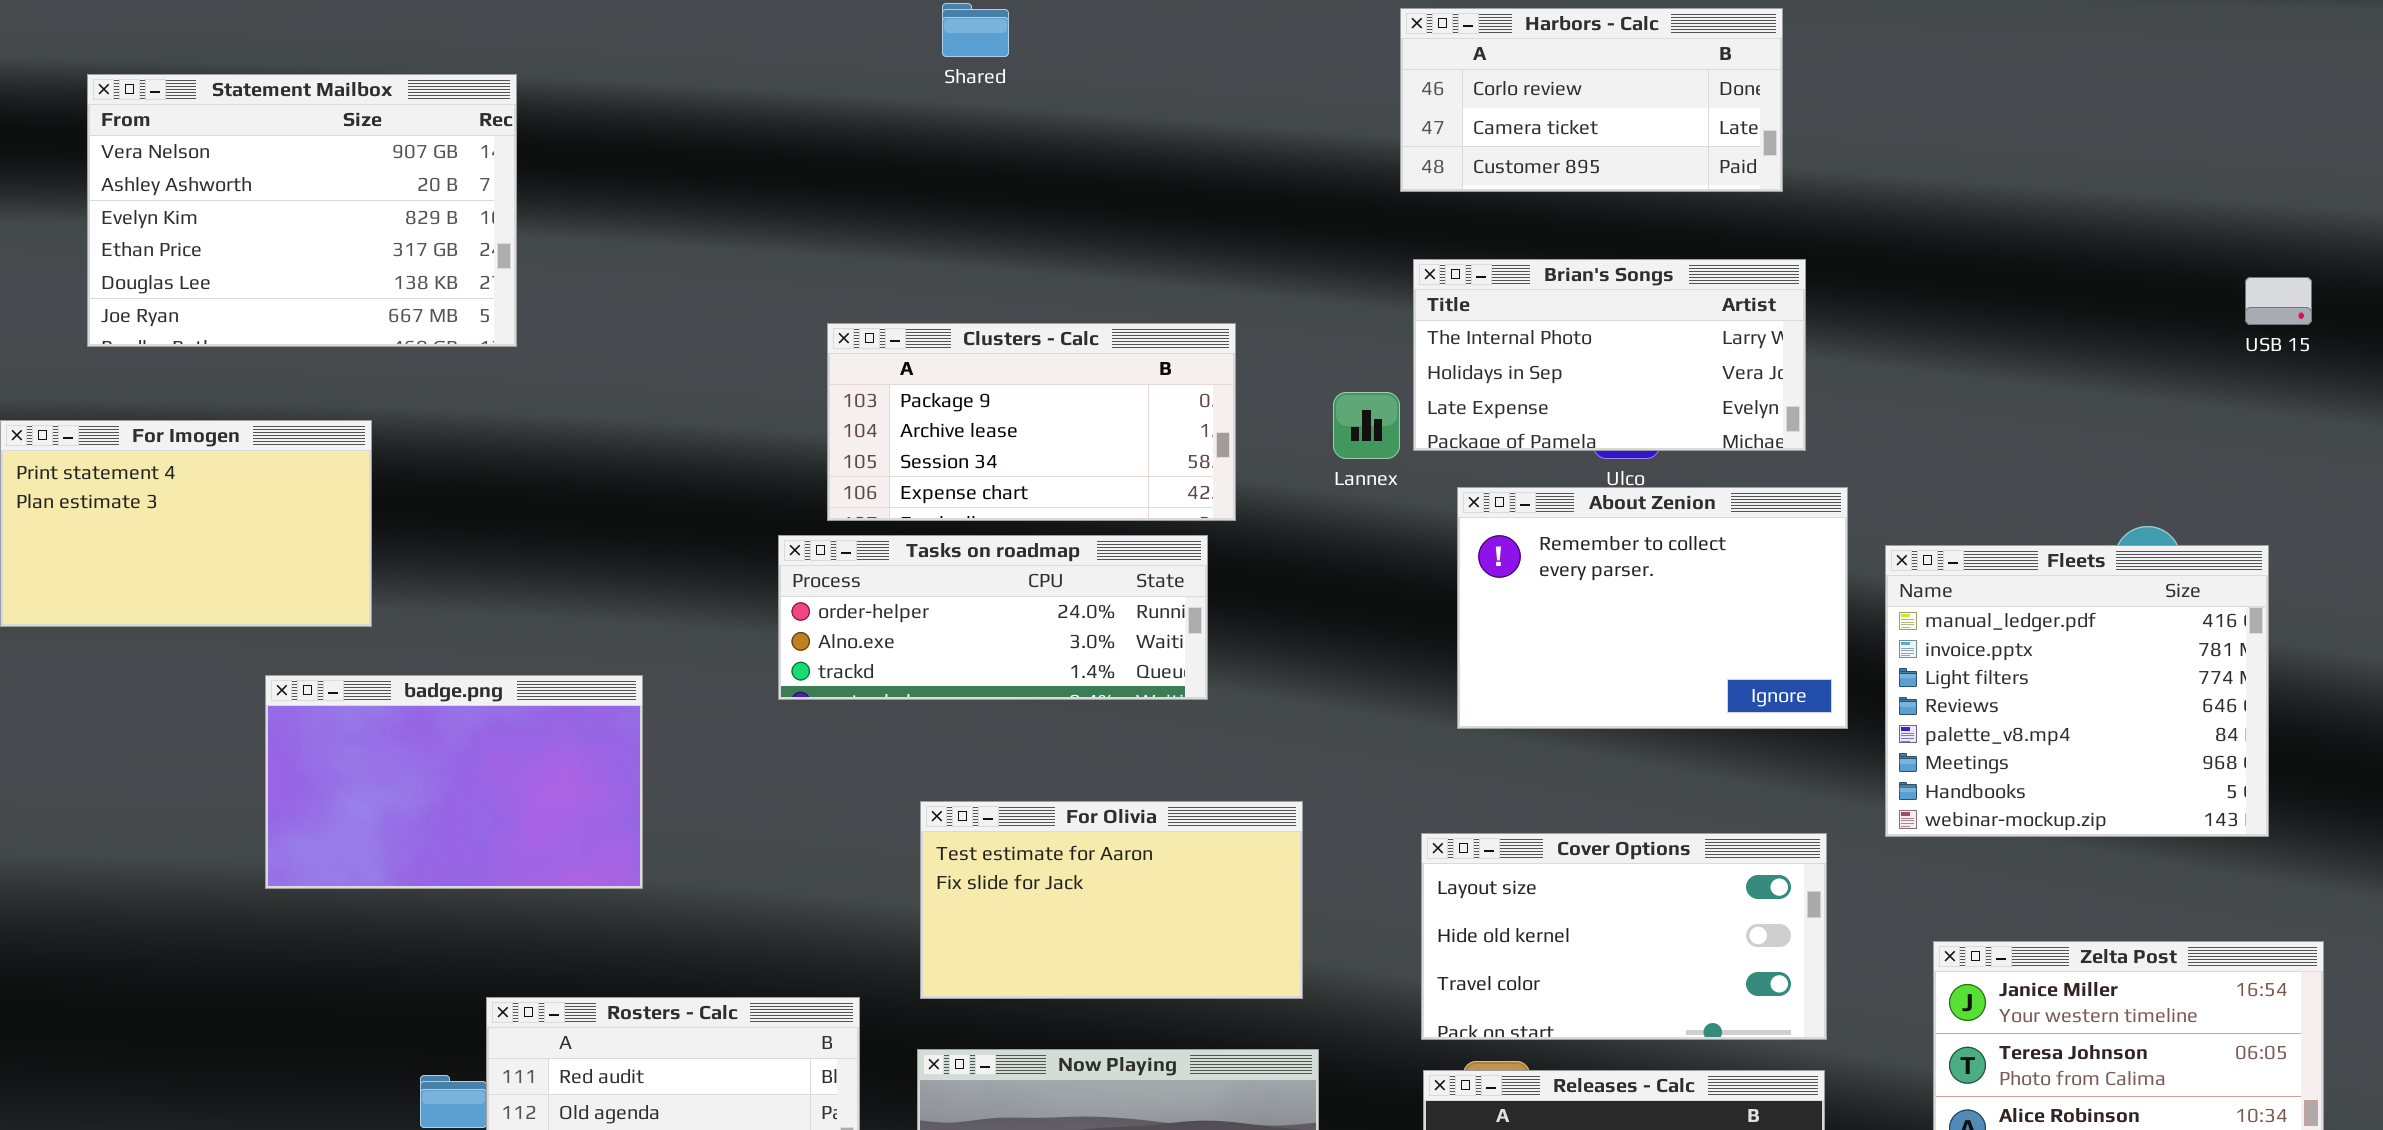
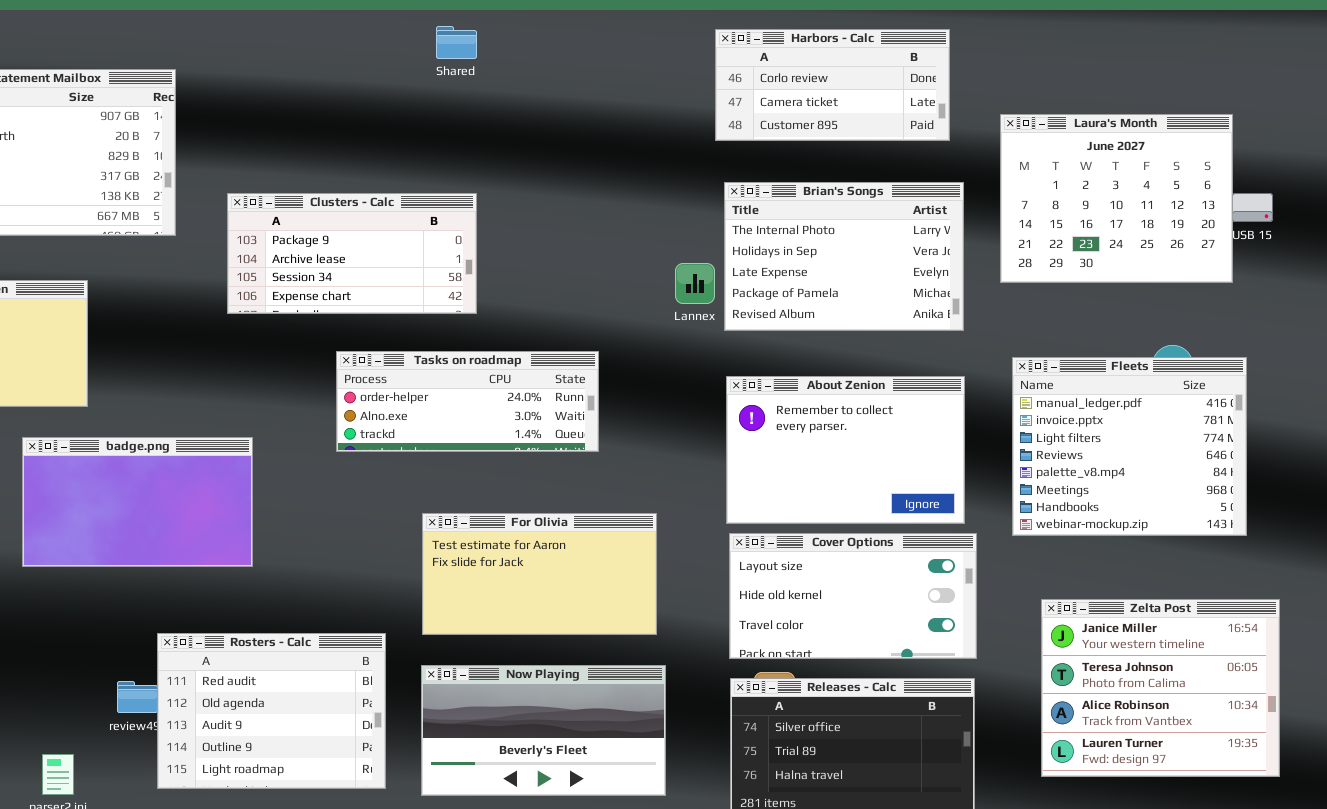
Laura's Month: none -> [1000,114,1233,283], opened
Brian's Songs: [1413,259,1806,451] -> [724,182,964,331], resized
Clusters - Calc: [827,323,1236,521] -> [227,193,477,314], moved
About Zenion: [1457,487,1848,729] -> [726,376,965,524], moved

